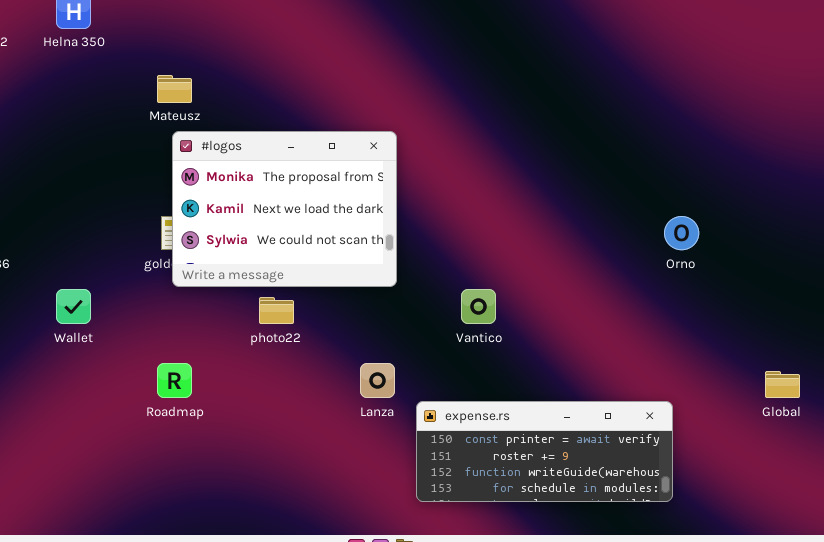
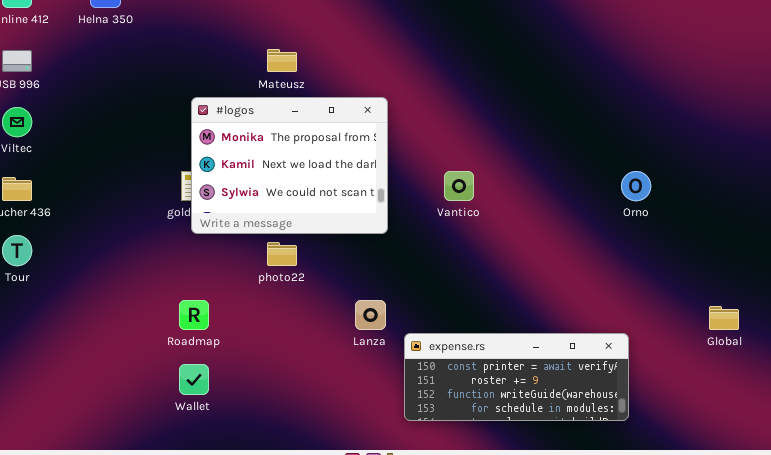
Mateusz: [157,75,192,103] -> [267,49,297,72], moved
Wallet: [56,289,91,324] -> [179,364,209,395], moved
Vantico: [461,289,496,324] -> [444,171,474,201], moved

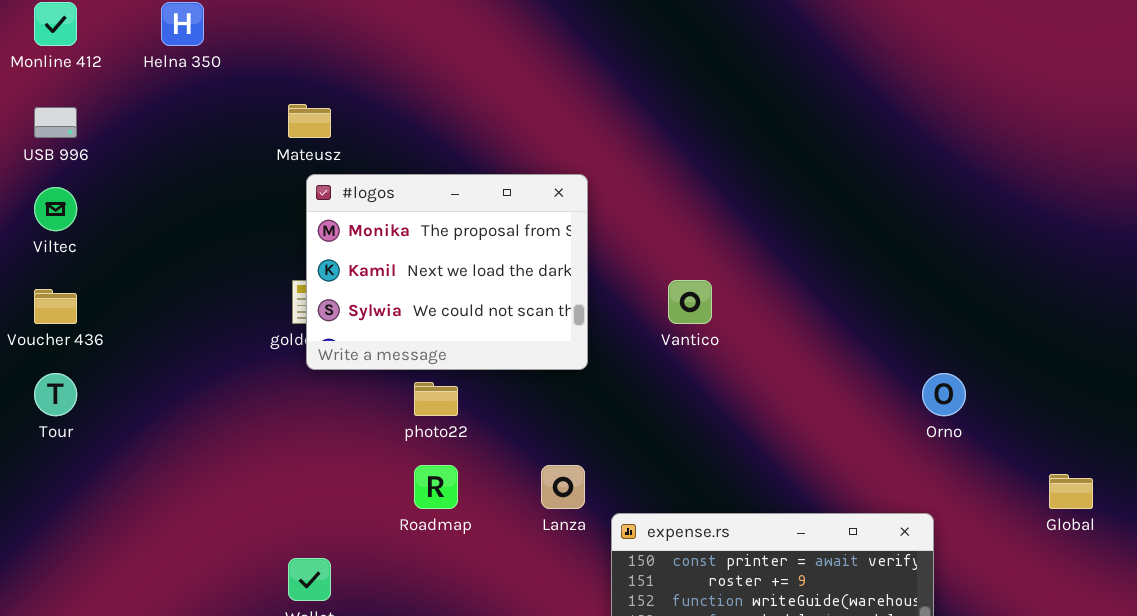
Mateusz: [267,49,297,72] -> [288,104,331,138], moved
Orno: [621,171,651,201] -> [922,373,966,416], moved
Roadmap: [179,300,209,330] -> [414,465,458,509], moved

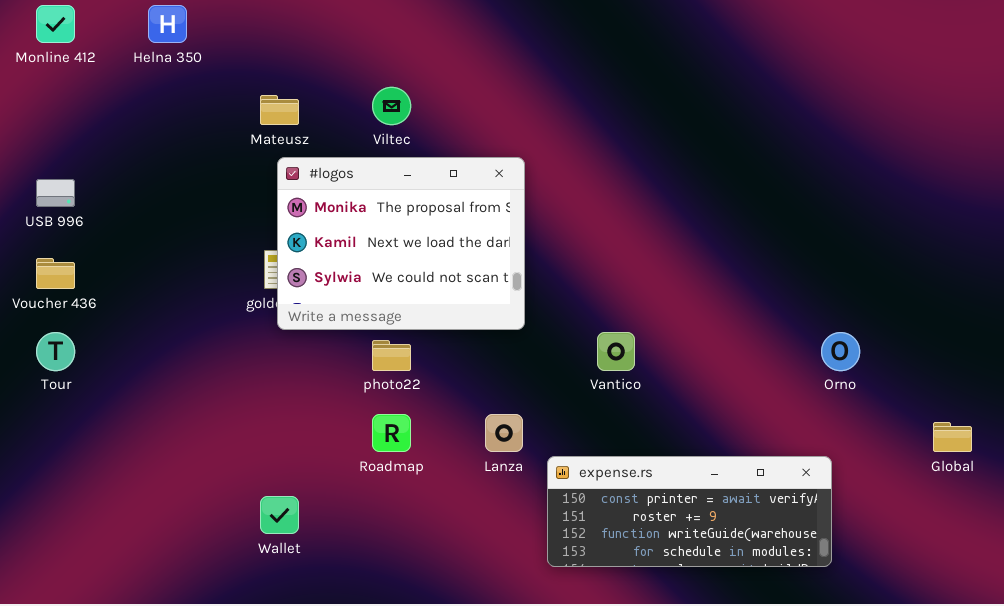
USB 996: [34,107,77,138] -> [36,179,75,207], moved
Viltec: [34,187,77,231] -> [372,87,411,125], moved
Vantico: [668,280,712,324] -> [597,332,635,371], moved

